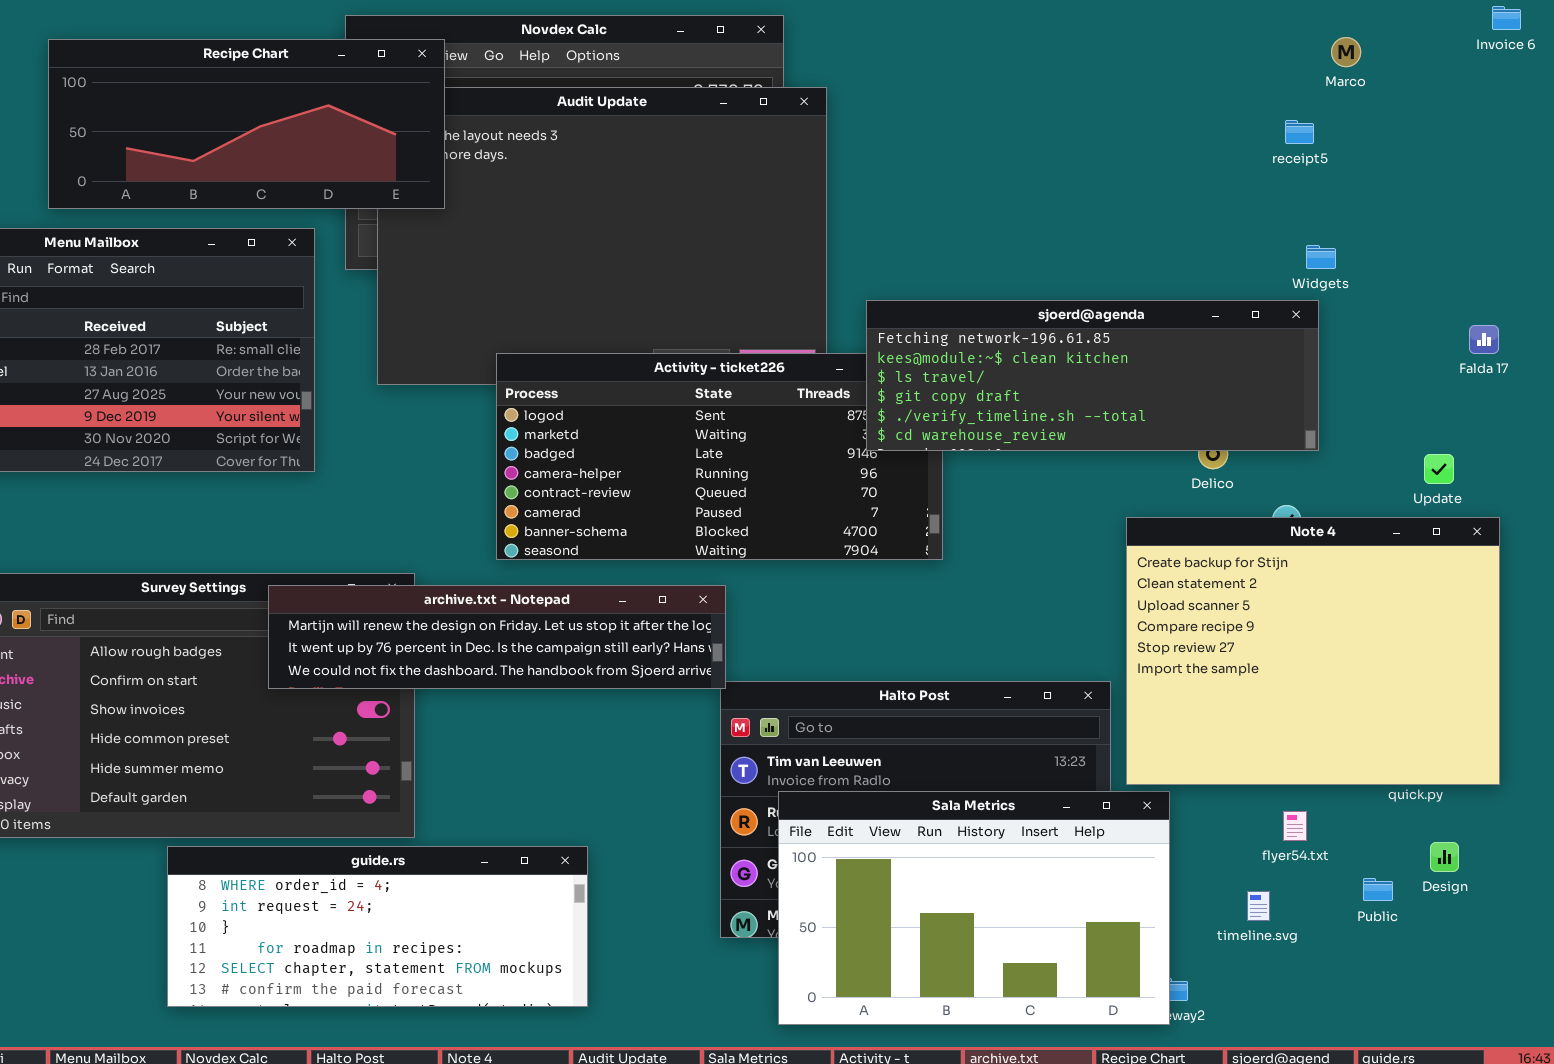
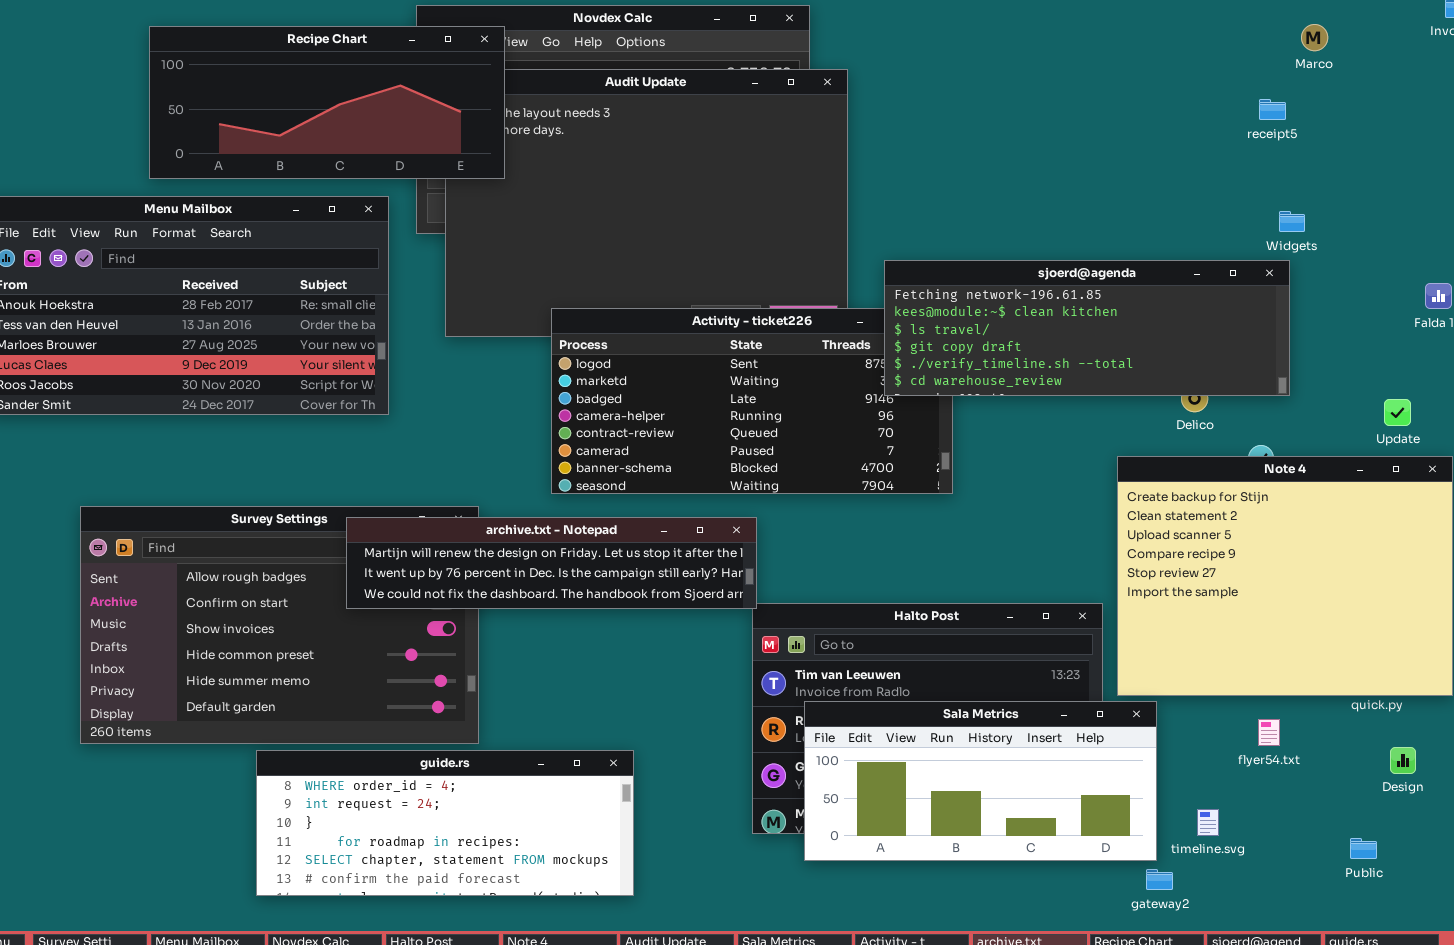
Sala Metrics: [778,791,1170,1025] -> [804,701,1157,861], resized
Public: [1363,878,1393,901] -> [1350,838,1377,859], moved
timeline.svg: [1247,891,1270,921] -> [1197,809,1219,836], moved

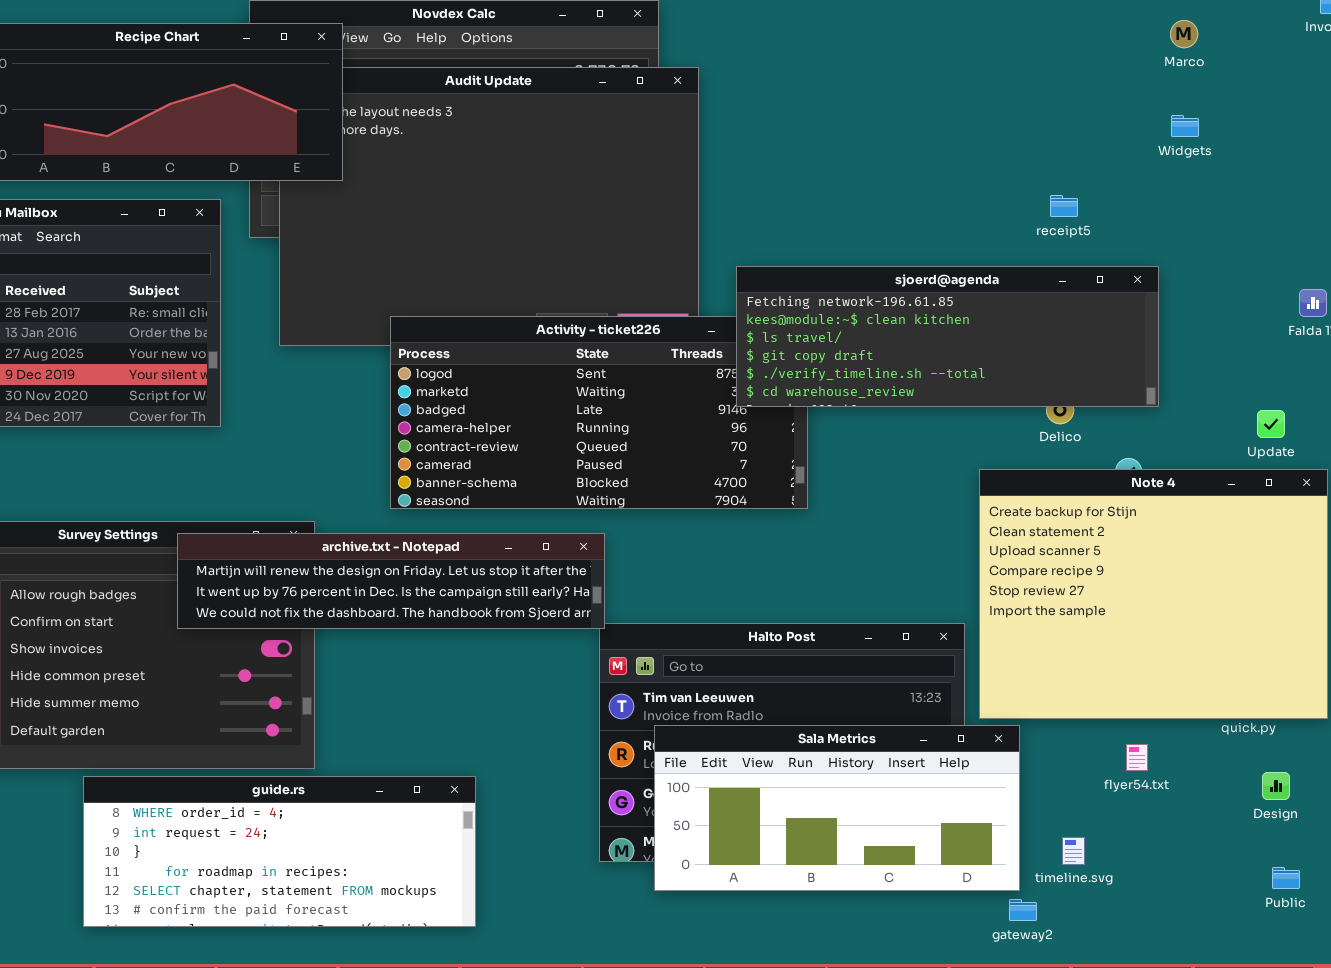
receipt5: [1259,99,1286,120] -> [1050,195,1078,217], moved
Widgets: [1279,211,1305,232] -> [1171,115,1199,137], moved
Public: [1350,838,1377,859] -> [1272,867,1300,889], moved

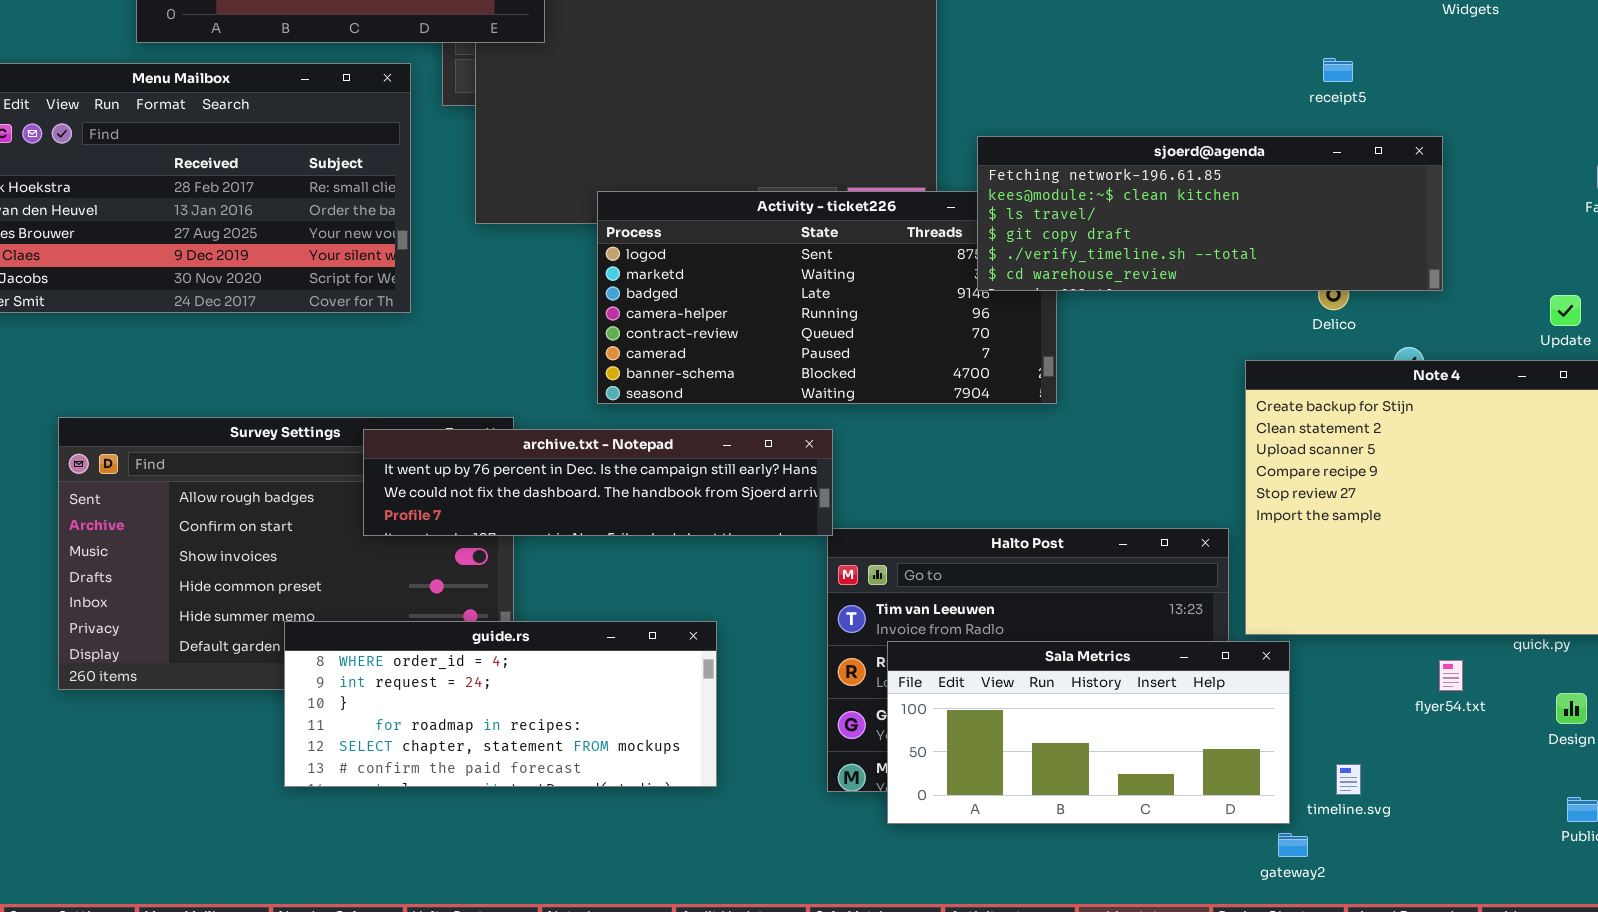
archive.txt - Notepad: [177,533,605,629] -> [363,429,833,536], scrolled down 1 row
flyer54.txt: [1126,744,1148,771] -> [1439,660,1463,691], moved
guide.rs: [83,776,476,927] -> [284,621,717,787], moved

